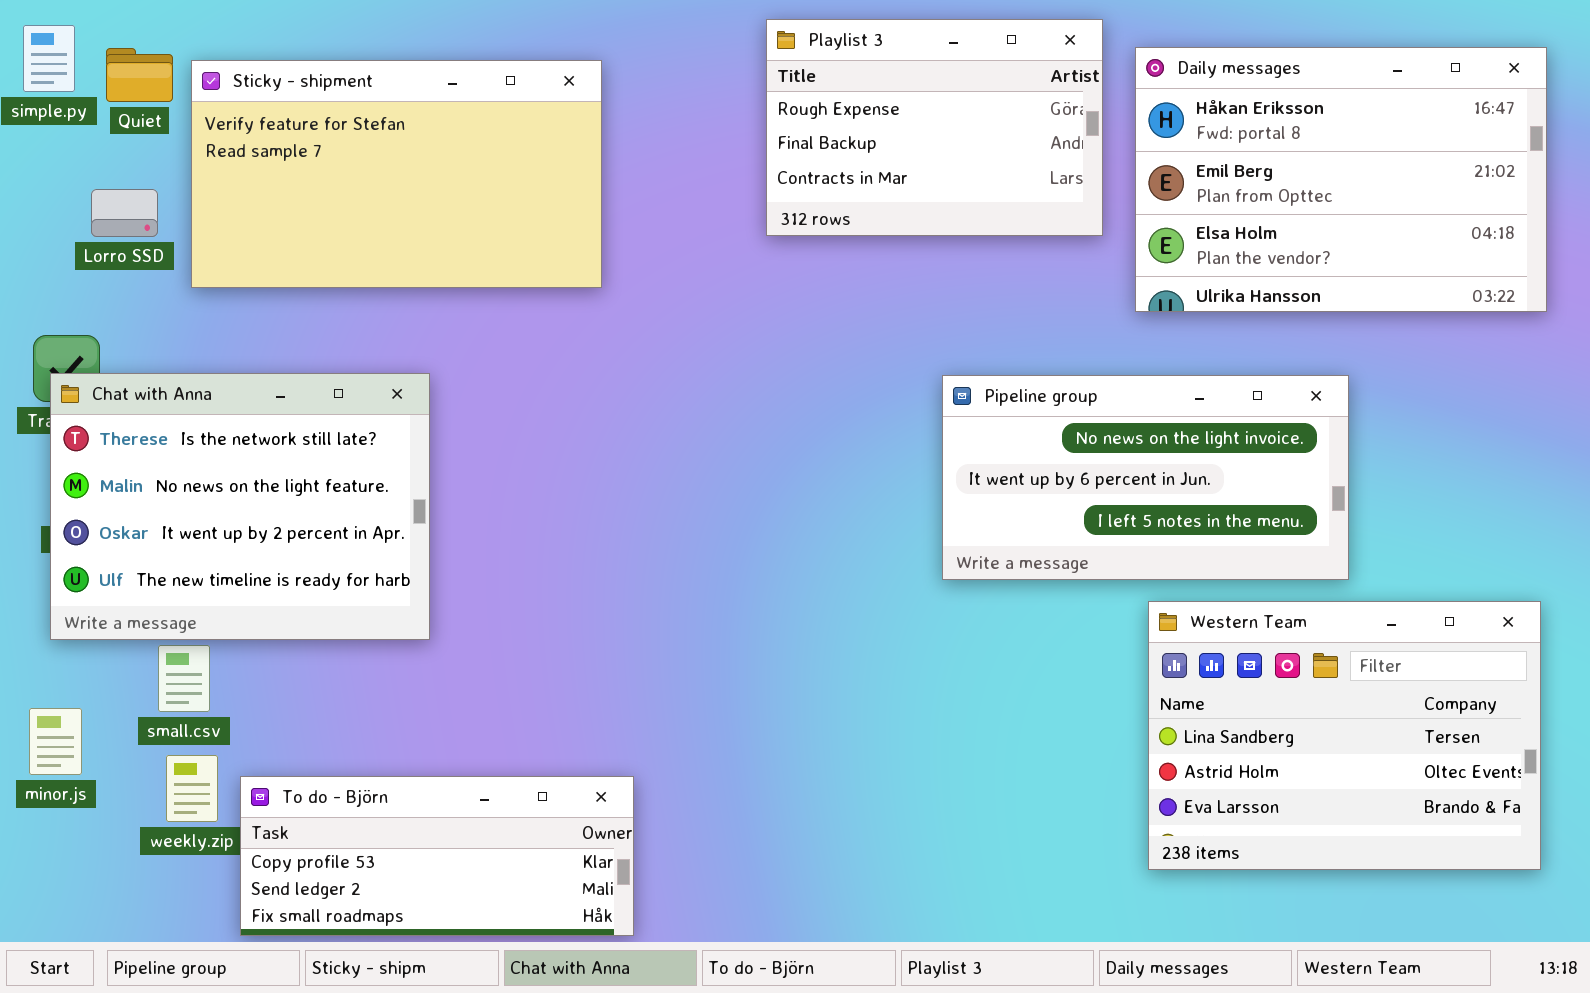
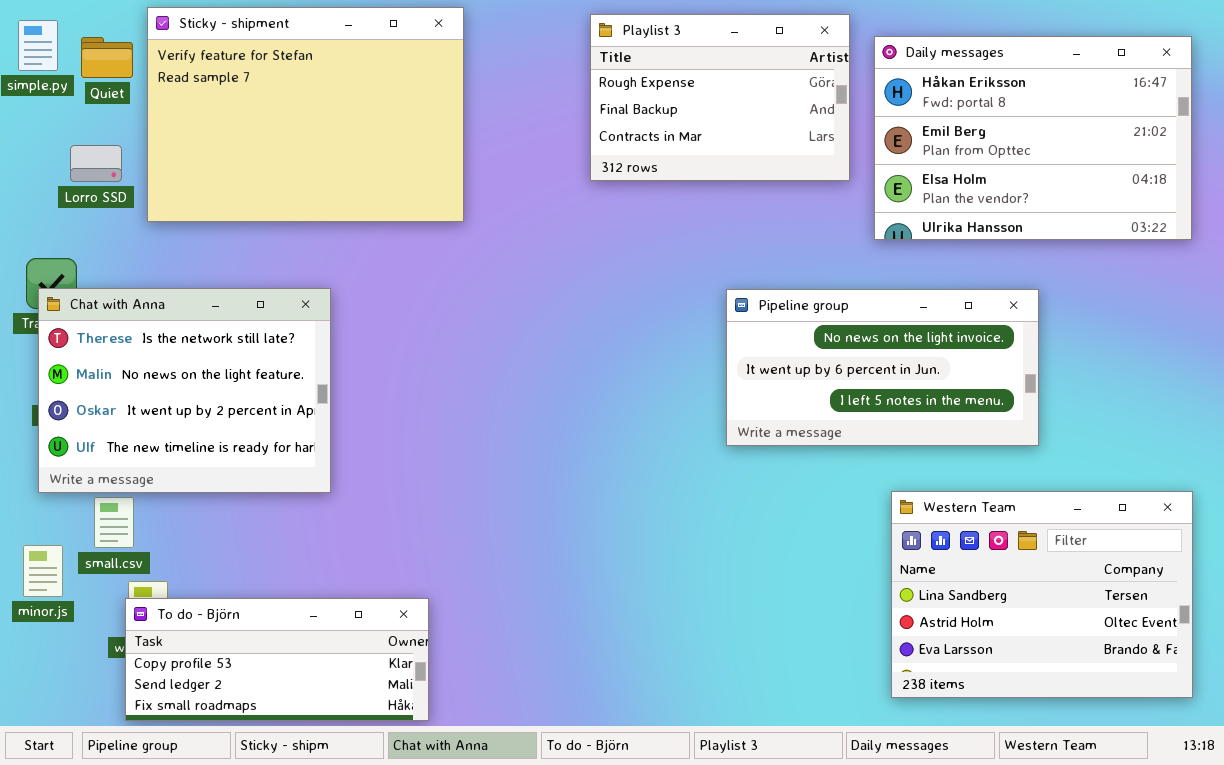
Sticky - shipment: [191,60,602,288] -> [147,7,464,222], resized
Western Team: [1148,601,1541,870] -> [891,491,1193,698], moved
small.csv: [158,645,210,712] -> [94,497,134,548], moved
To do - Björn: [240,776,634,936] -> [125,598,429,721], moved

